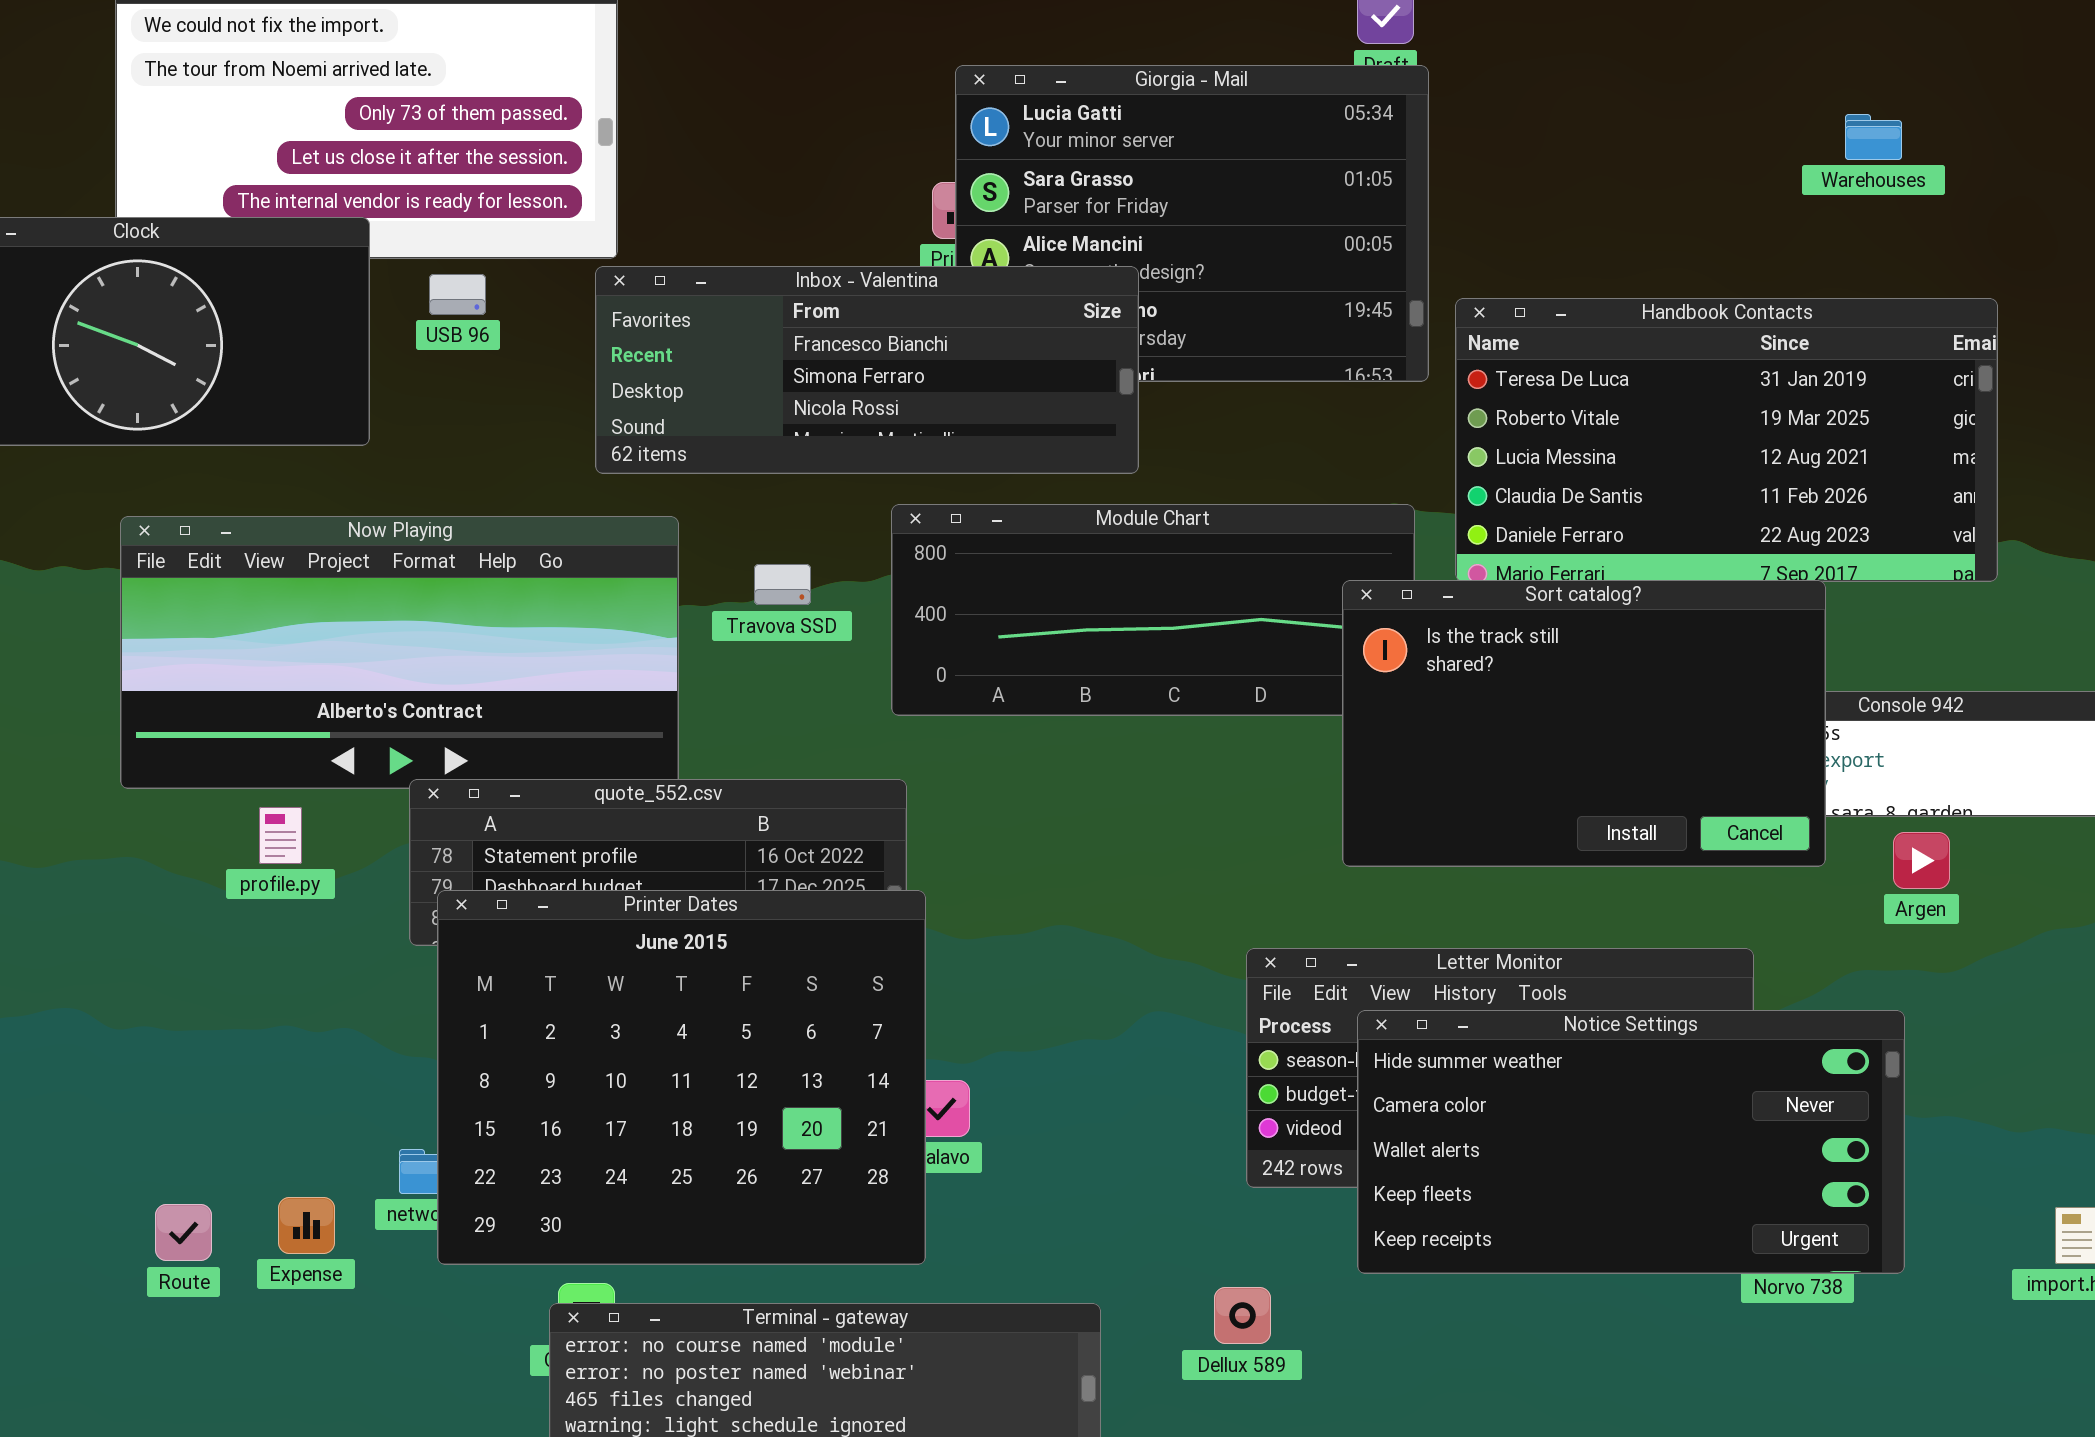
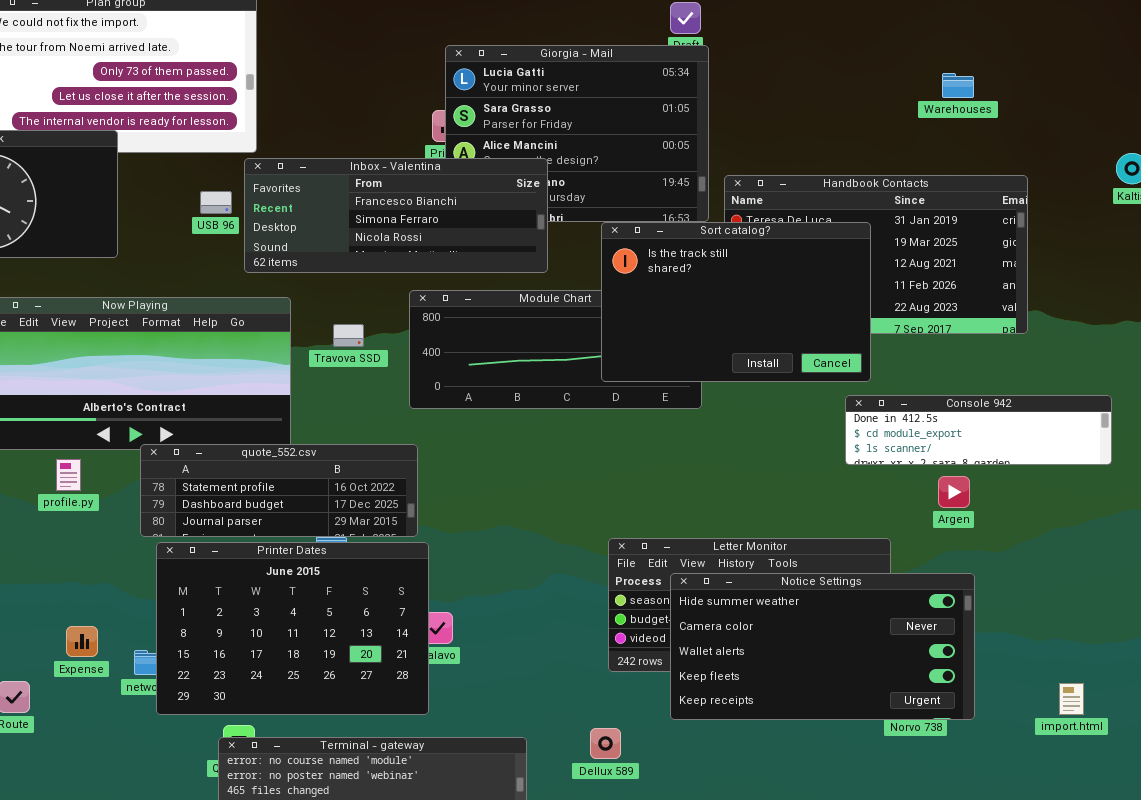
USB 96: [429,274,486,315] -> [200,191,232,214], moved
Sort catalog?: [1342,580,1826,867] -> [601,222,871,382], moved
Argen: [1893,832,1950,889] -> [938,476,970,508], moved
Printer Dates: [437,890,926,1265] -> [156,542,429,715], resized
Expense: [278,1197,335,1254] -> [66,626,98,657], moved

